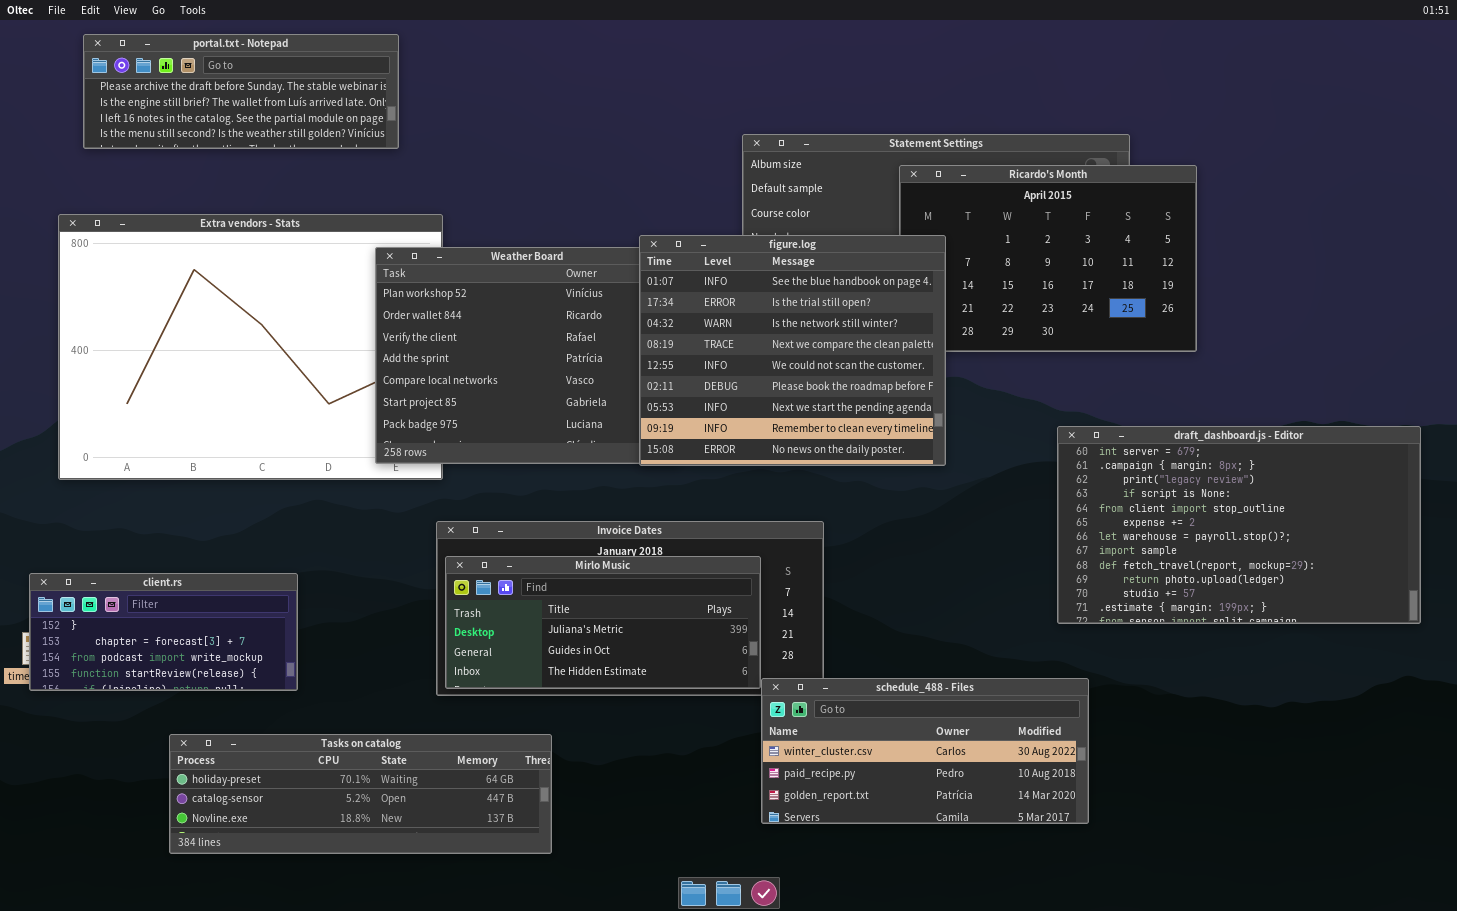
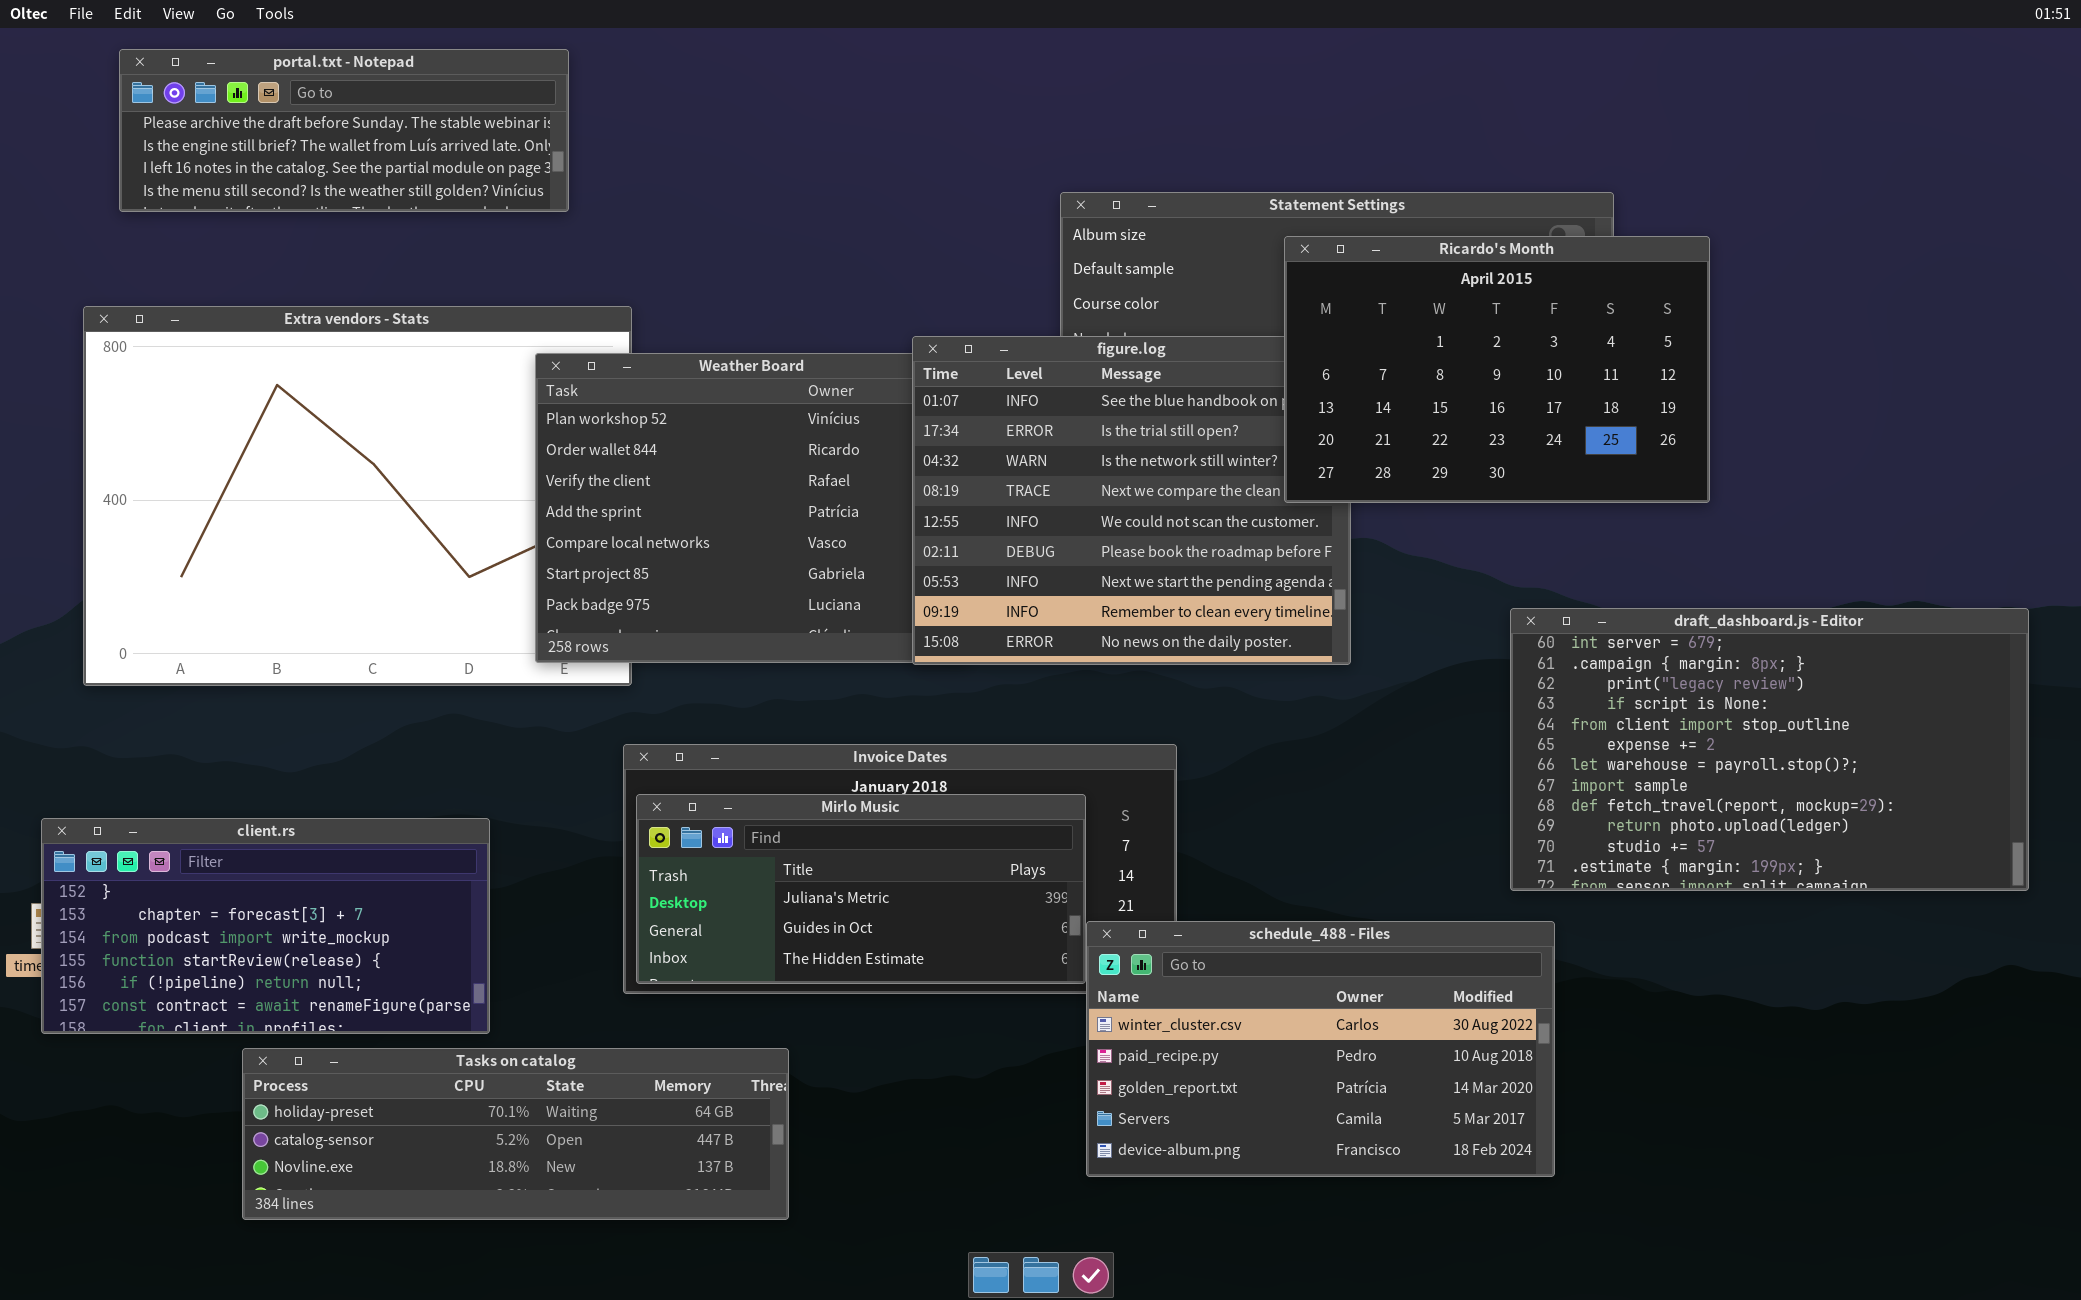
Ricardo's Month: [899,165,1197,352] -> [1284,236,1710,503], raised
client.rs: [29,573,298,691] -> [41,818,490,1034], resized
schedule_488 - Files: [761,678,1089,824] -> [1086,921,1555,1177], resized

